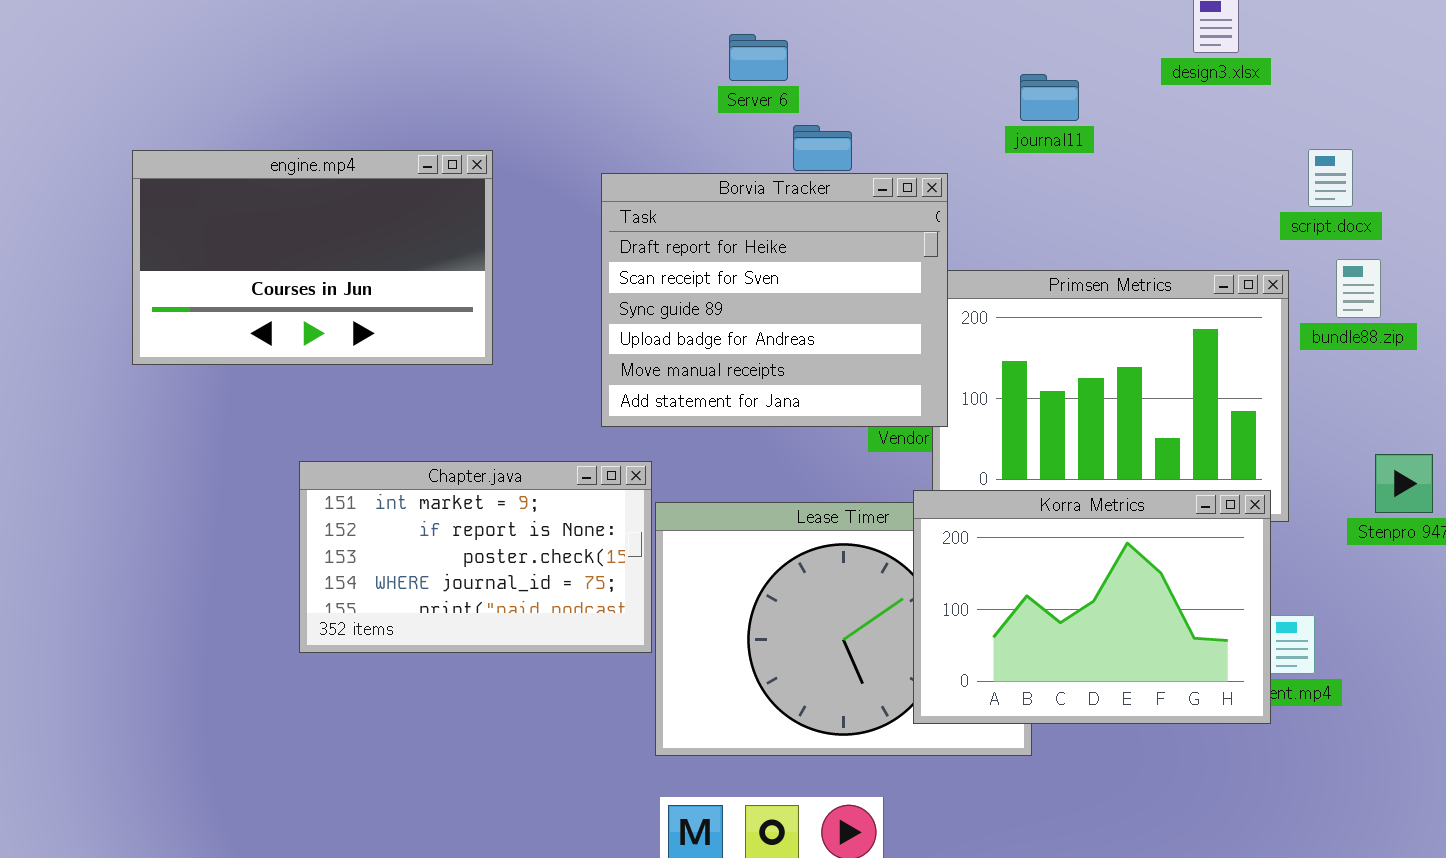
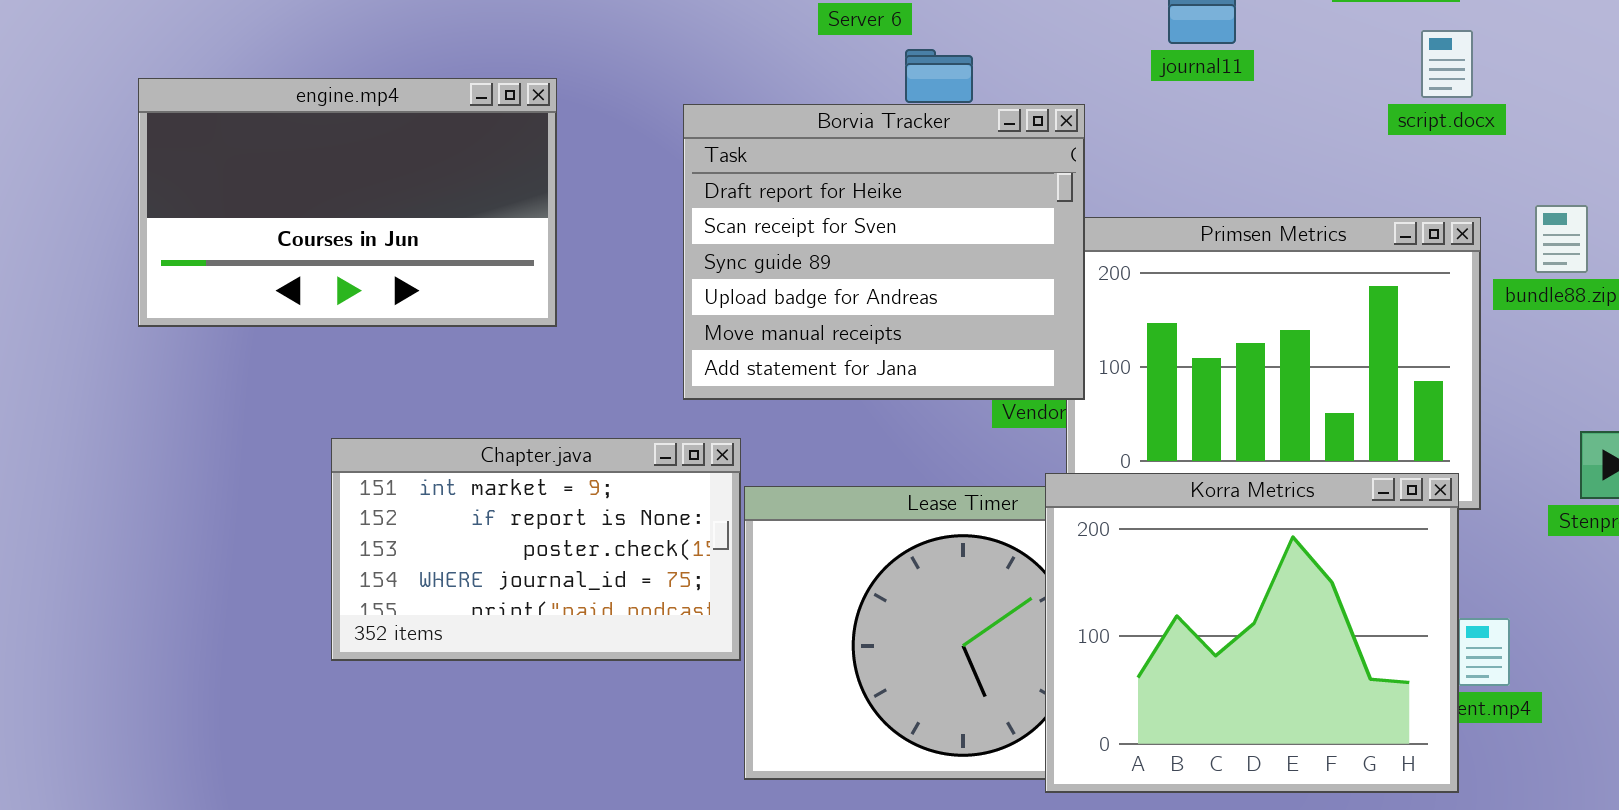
script.docx: [1308,149,1353,207] -> [1421,30,1473,98], moved
Korra Metrics: [913,490,1271,724] -> [1045,473,1459,793], resized

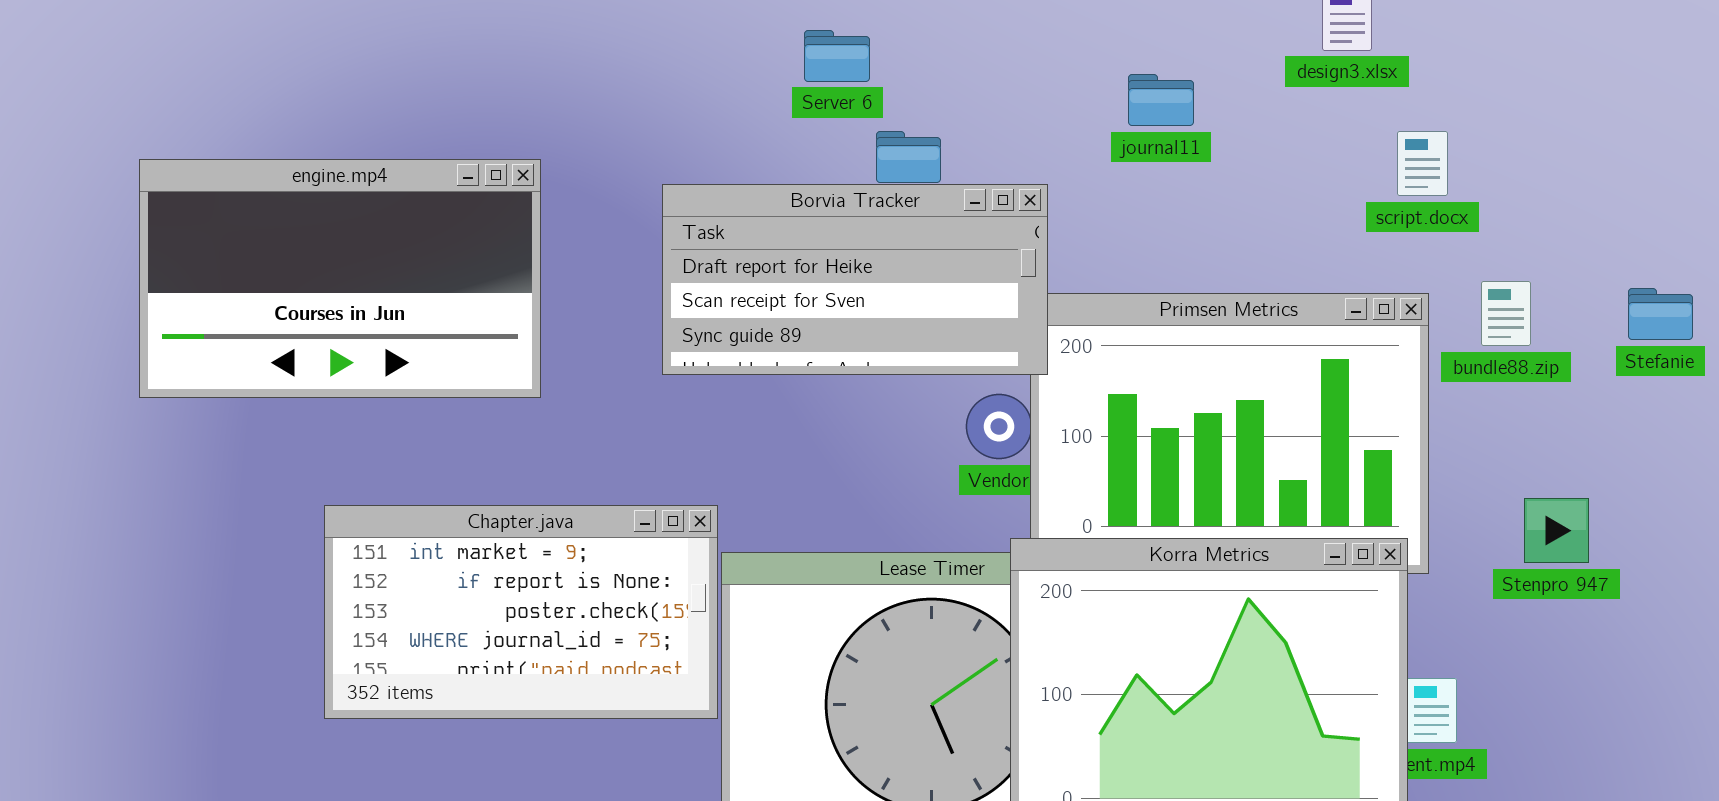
script.docx: [1421,30,1473,98] -> [1397,131,1448,196], moved
Borvia Tracker: [683,104,1085,400] -> [662,184,1048,375], resized

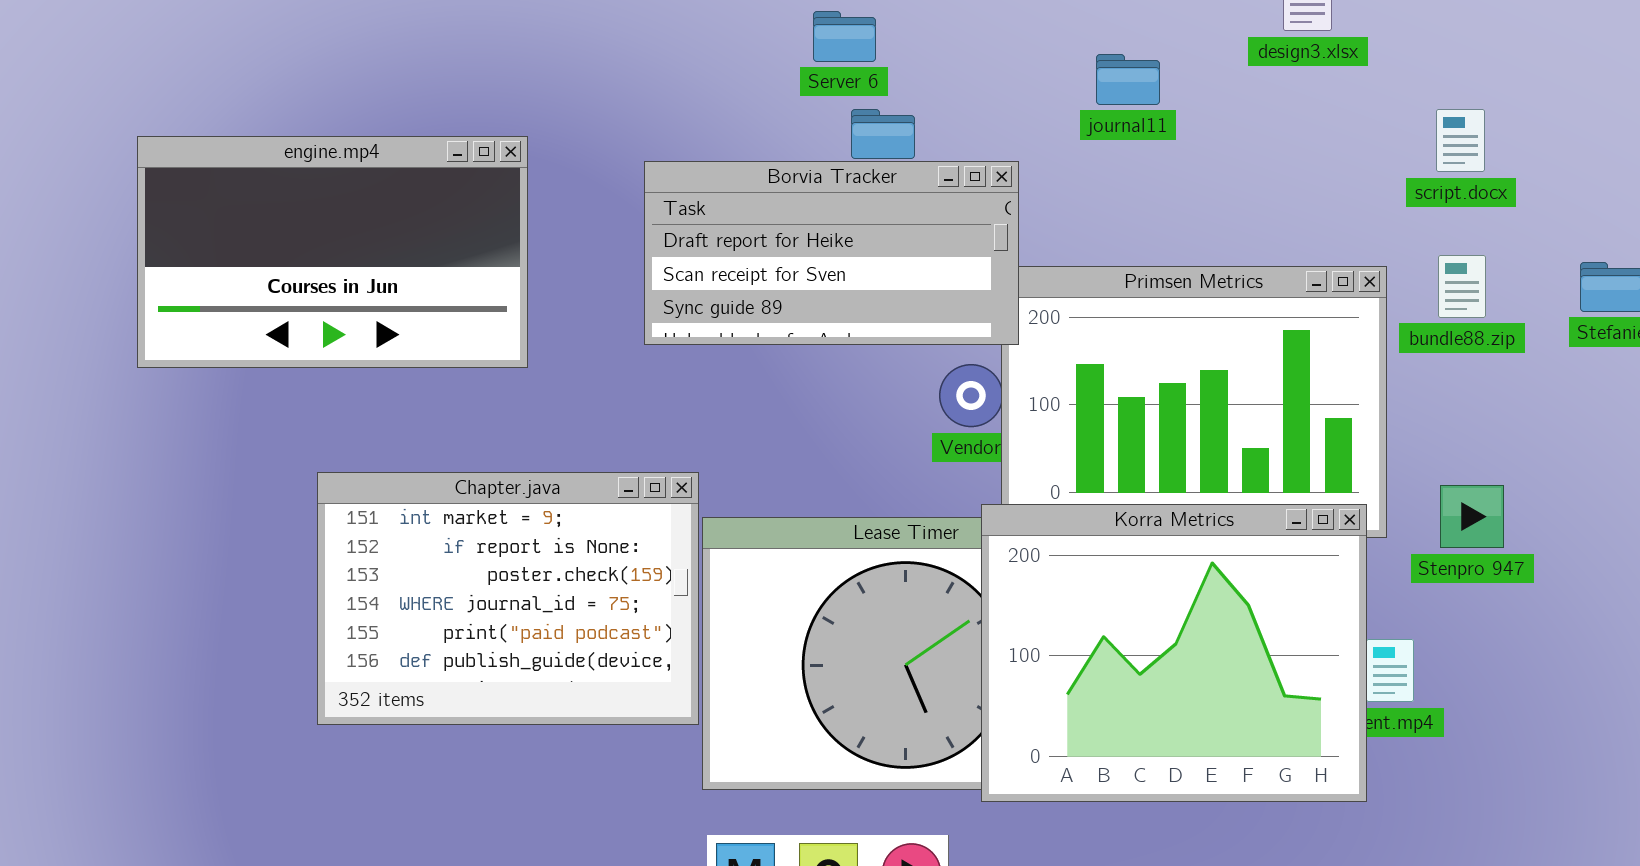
Server 6: [804,30,870,82] -> [813,11,876,62], moved
script.docx: [1397,131,1448,196] -> [1436,109,1485,172], moved
Stenpro 947: [1524,498,1589,563] -> [1440,485,1504,548], moved
Chapter.java: [324,505,718,719] -> [317,472,699,725], resized

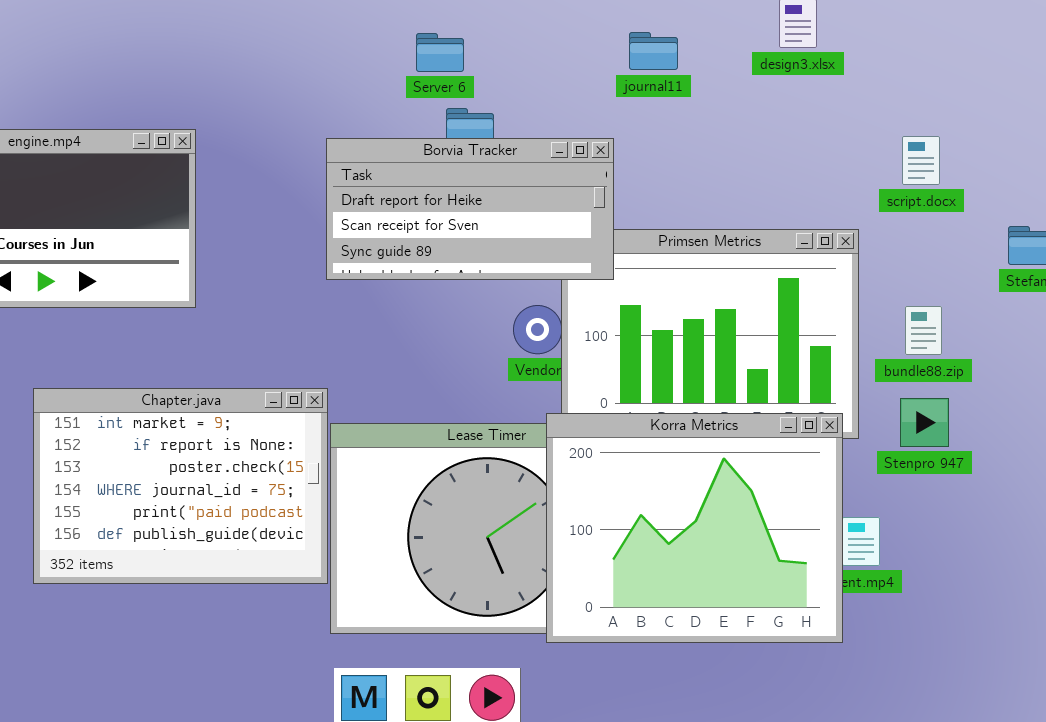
journal11: [1096,54,1160,105] -> [629,32,678,70], moved
script.docx: [1436,109,1485,172] -> [902,136,940,185], moved
Borvia Tracker: [644,161,1019,345] -> [326,138,614,280], moved
bundle88.zip: [1438,255,1486,318] -> [905,306,942,355], moved

